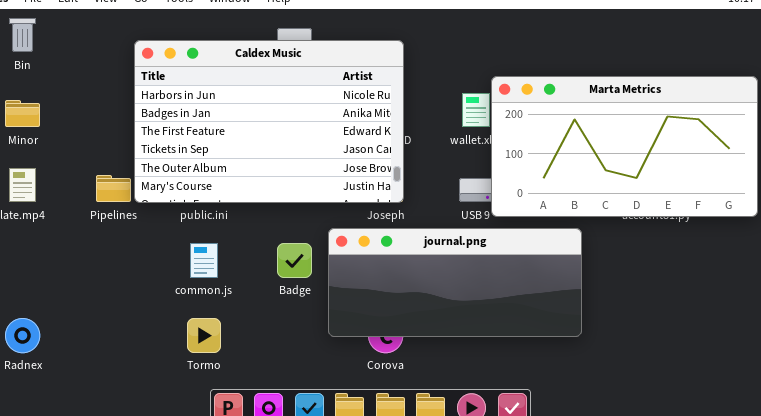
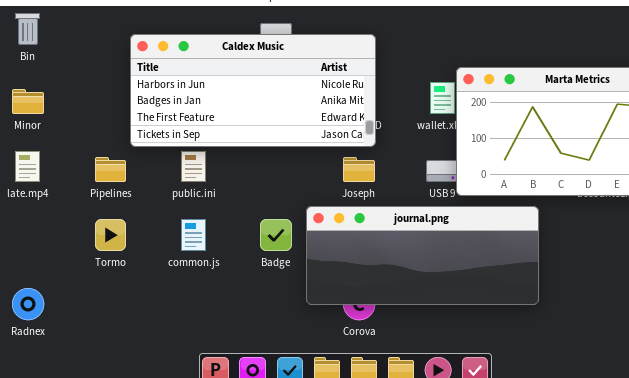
Caldex Music: [134,40,404,203] -> [130,34,376,147], resized
Tormo: [187,318,221,353] -> [95,219,126,251], moved

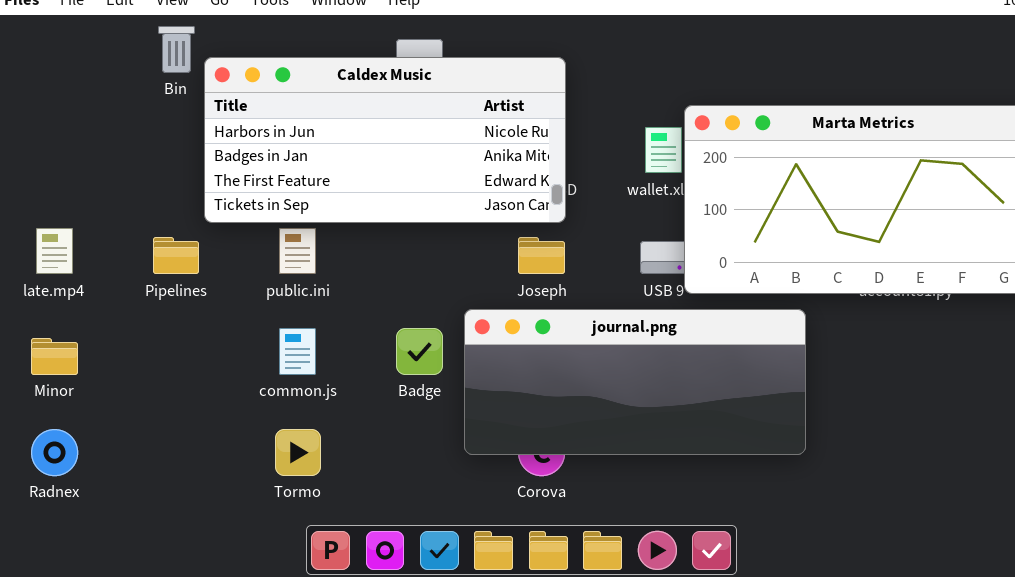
Bin: [15,13,40,45] -> [158,26,195,73], moved
Minor: [12,89,44,114] -> [31,338,78,375], moved
Tormo: [95,219,126,251] -> [275,429,321,476], moved

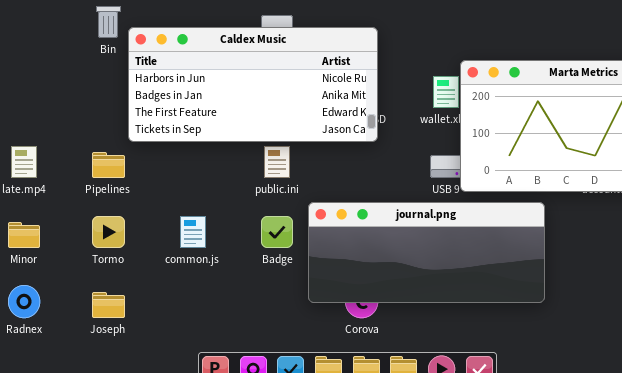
public.ini: [279,228,316,274] -> [264,146,290,178], moved
Joseph: [518,237,565,274] -> [92,292,125,318], moved
Tormo: [275,429,321,476] -> [92,216,125,248], moved

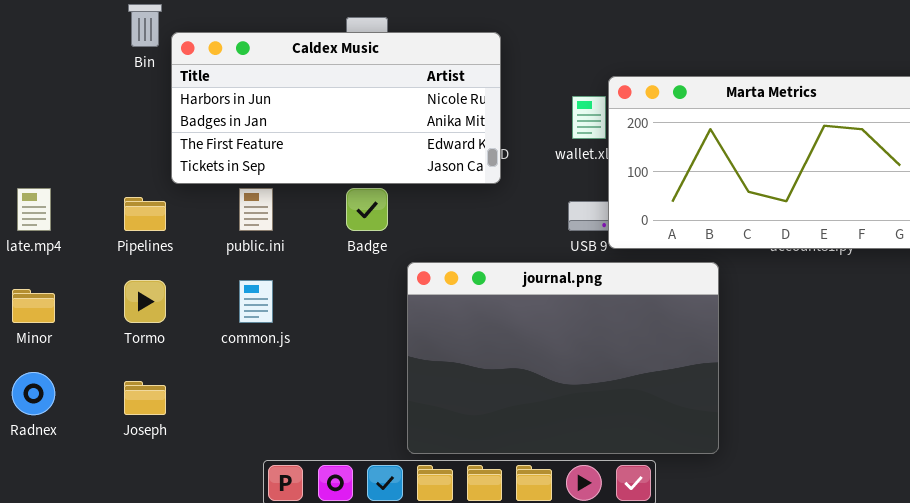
public.ini: [264,146,290,178] -> [239,188,273,231], moved
journal.png: [308,202,545,303] -> [407,262,719,454], resized
Badge: [261,216,293,248] -> [346,188,388,231], moved

